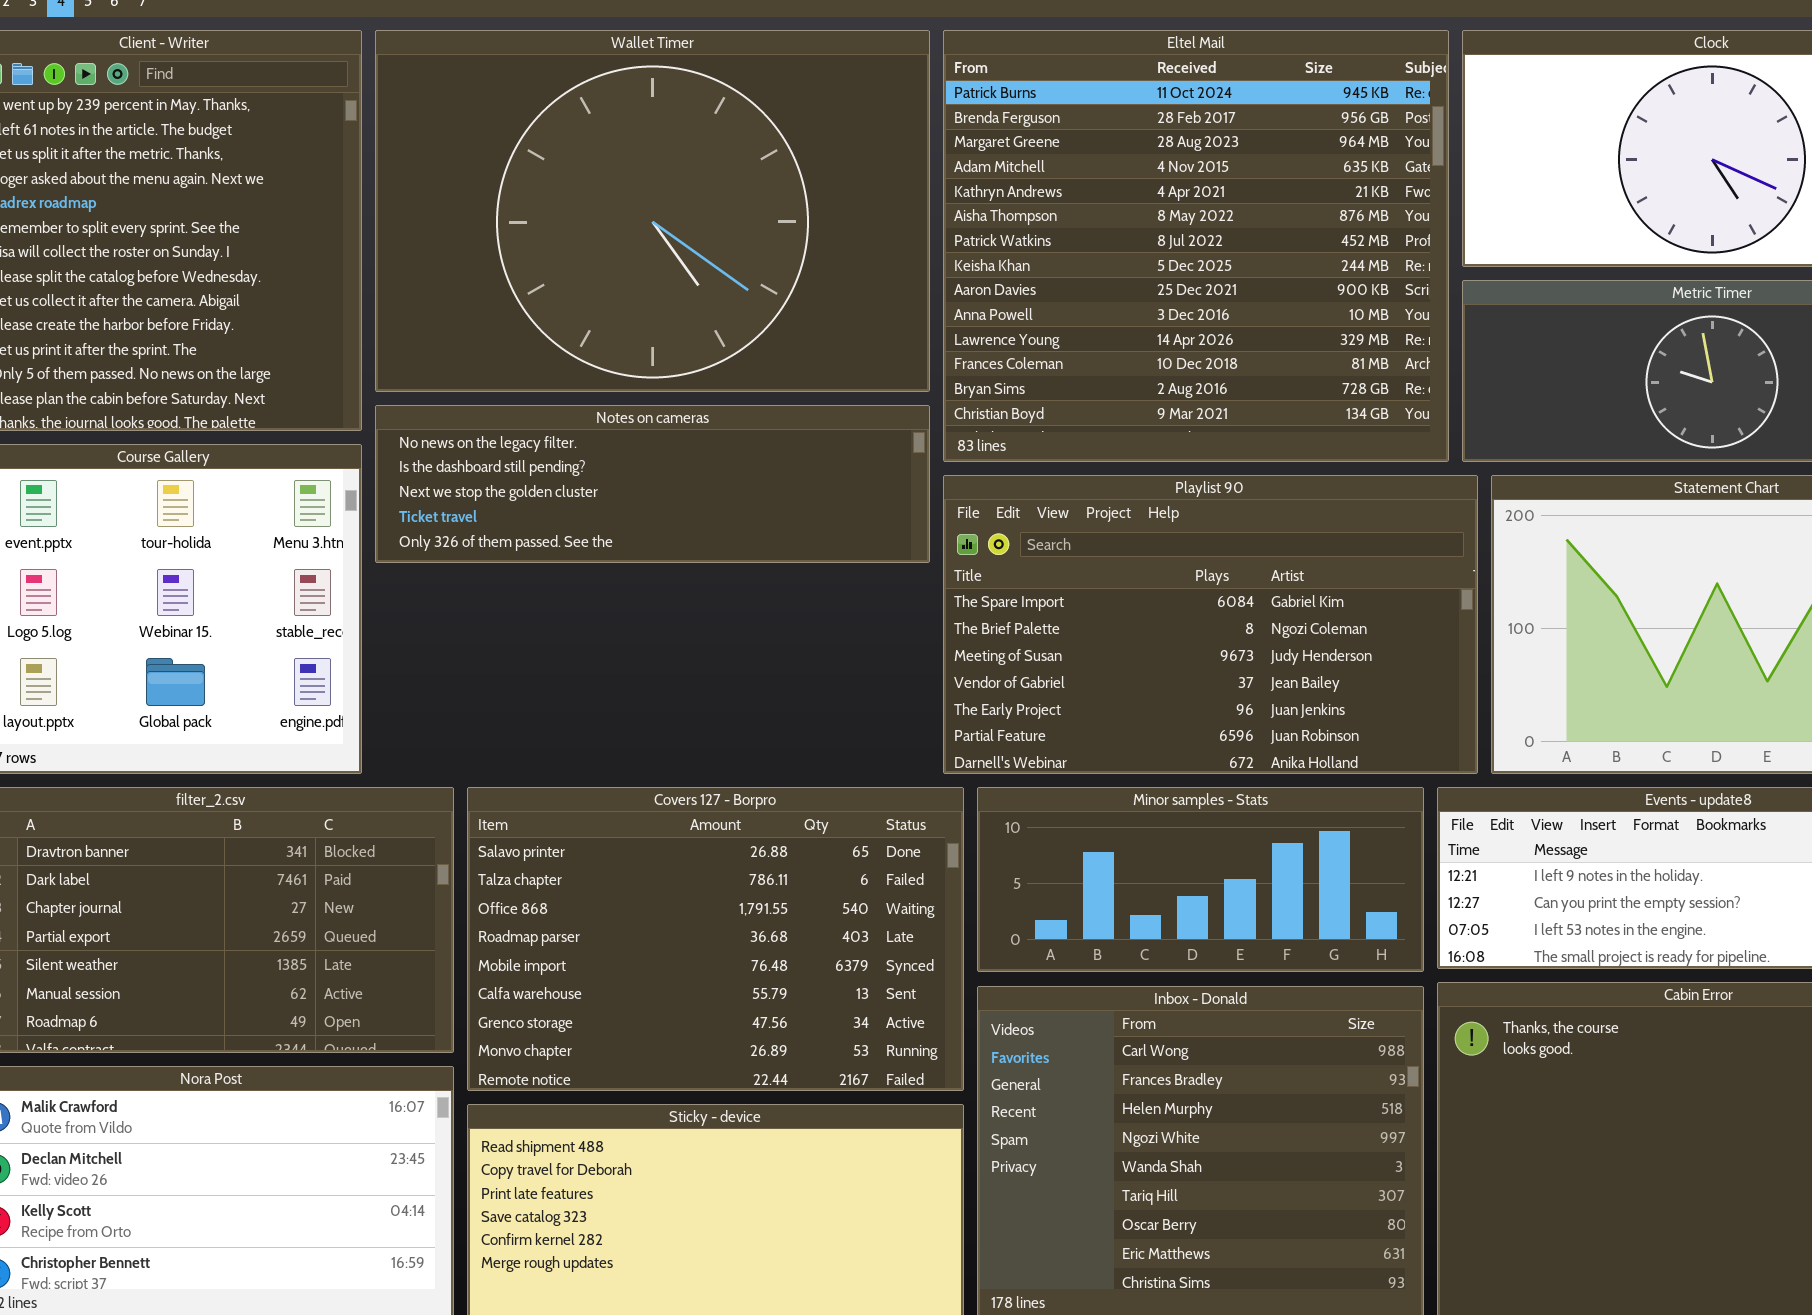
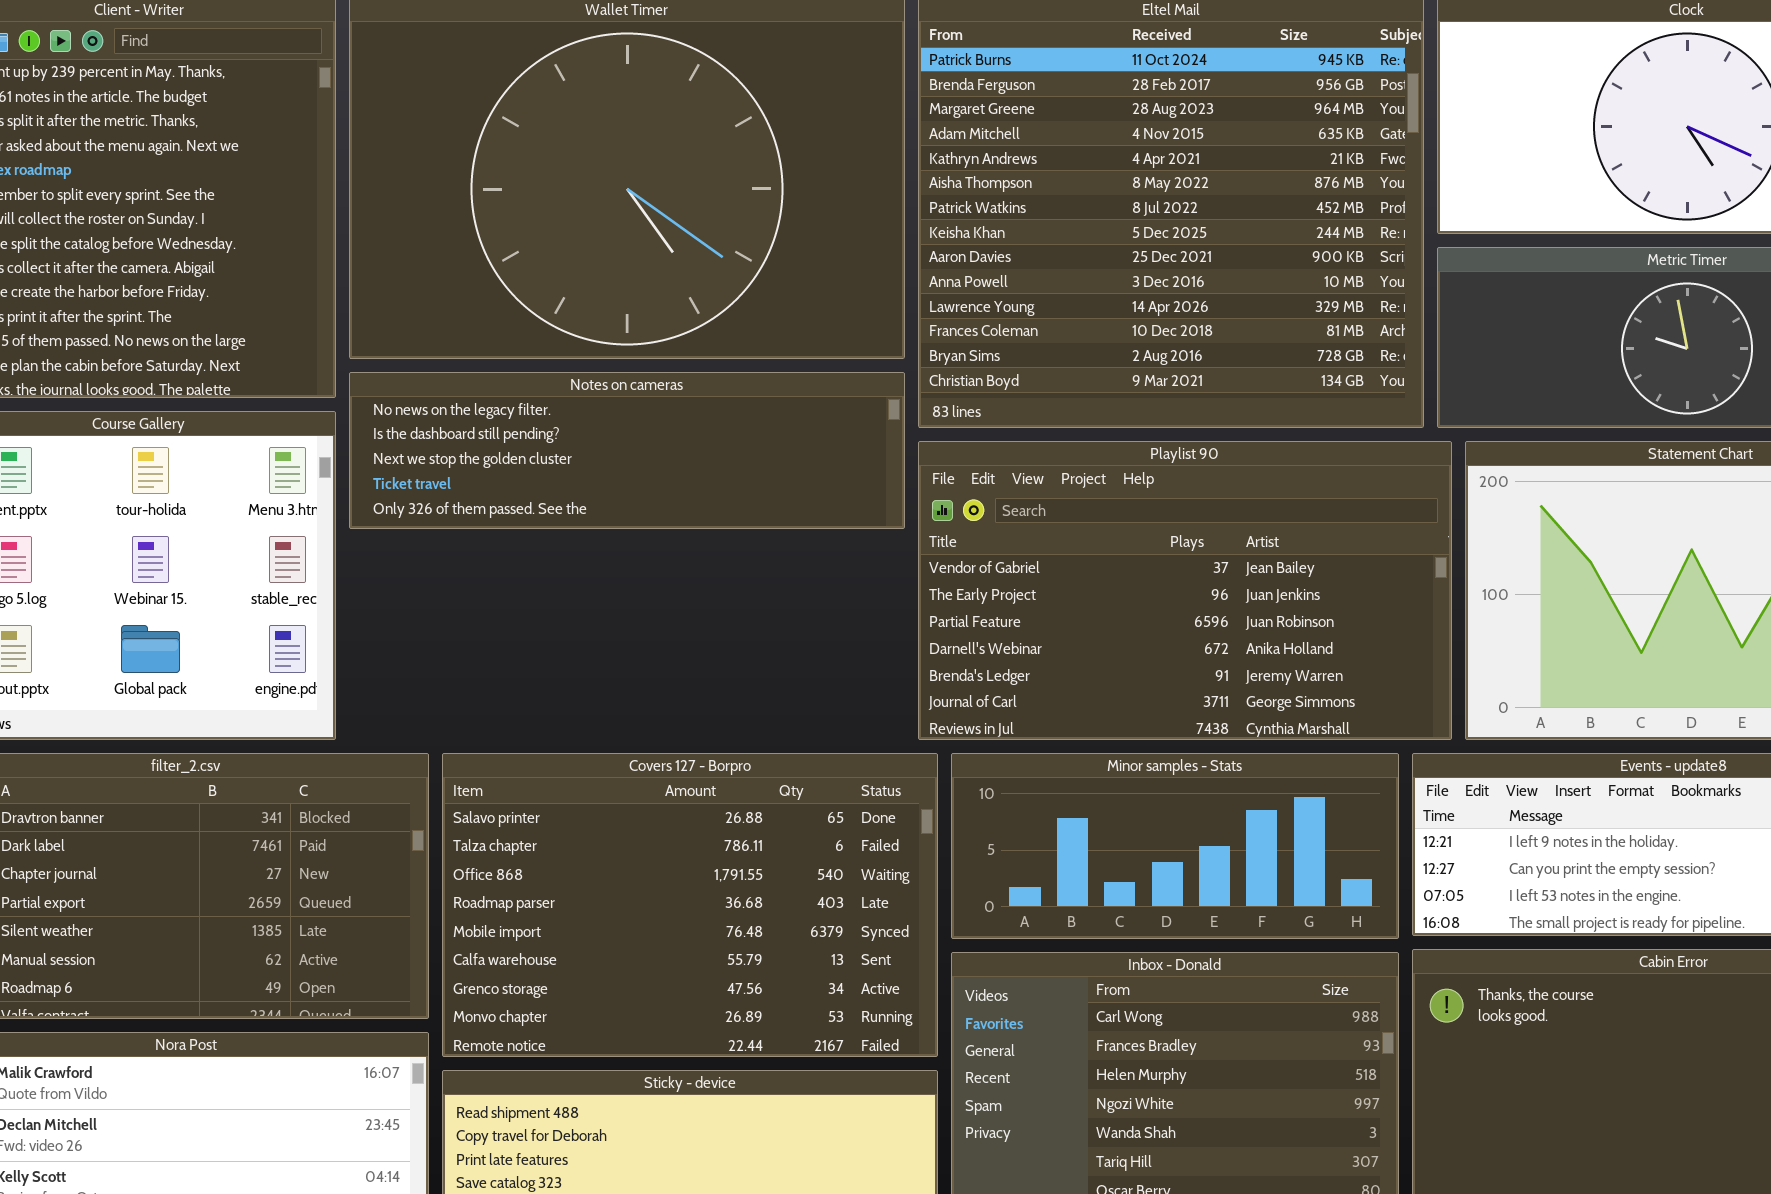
Playlist 90: [943,475,1478,774] -> [918,441,1452,740], scrolled down 3 rows

